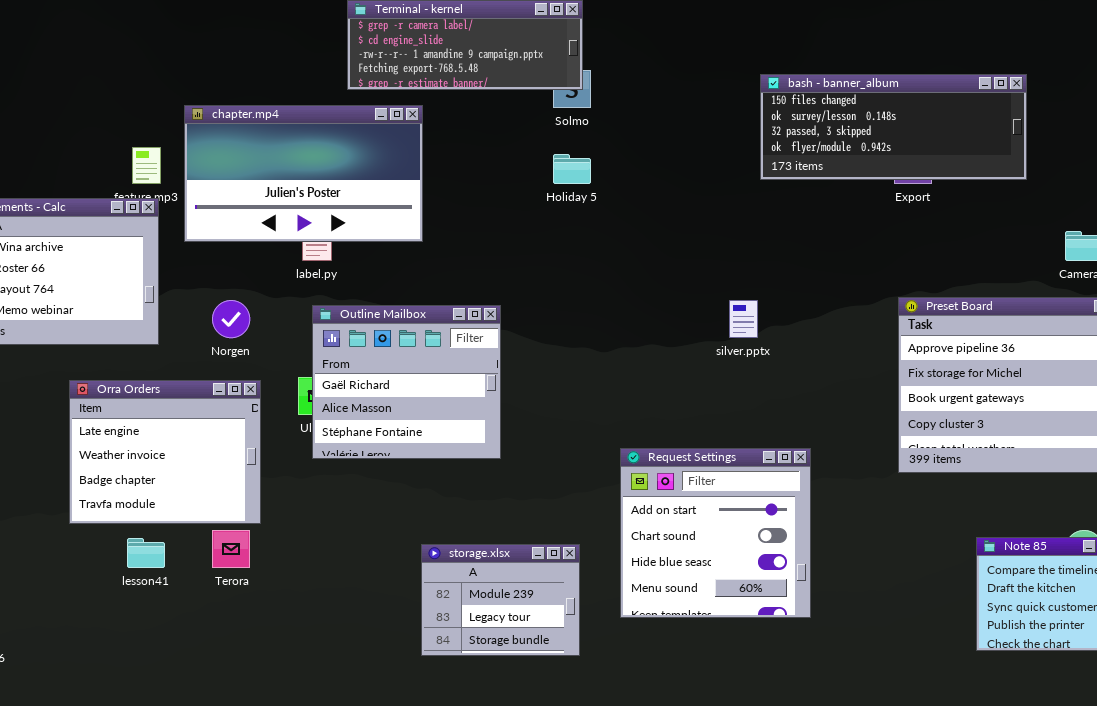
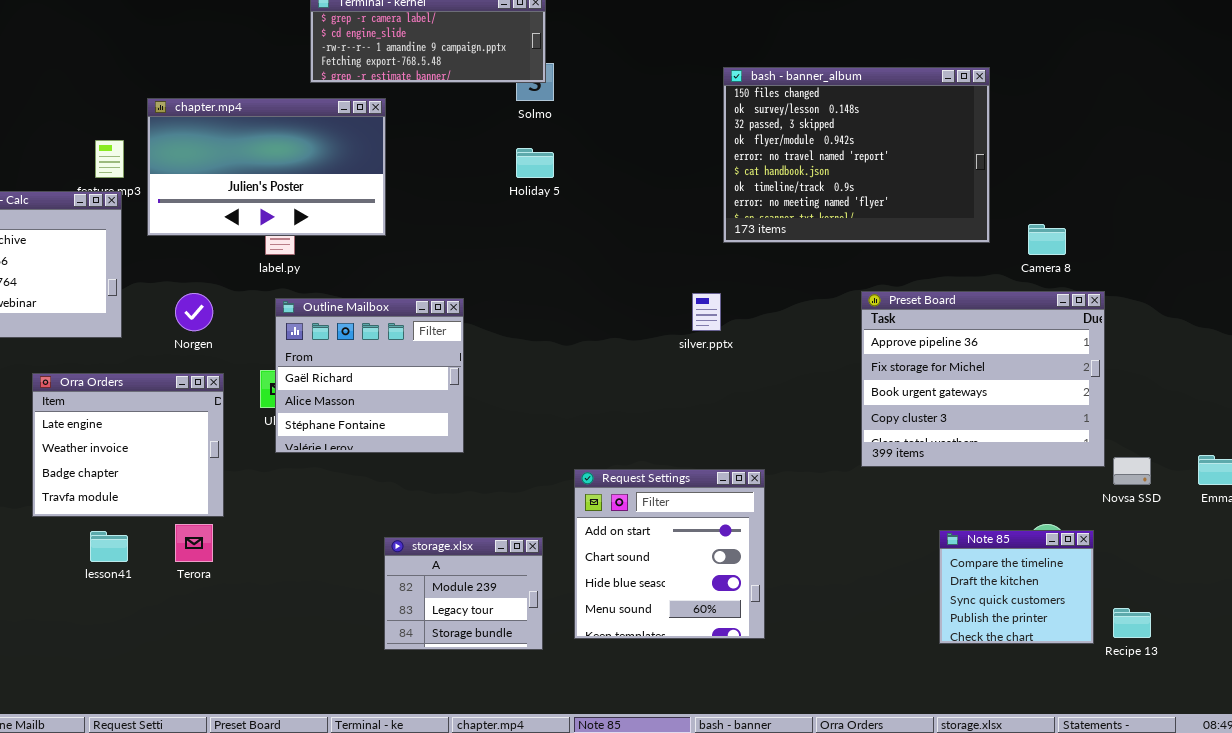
bash - banner_album: [760,74,1027,180] -> [723,67,990,243], resized
Request Settings: [620,448,811,618] -> [574,469,765,639], moved

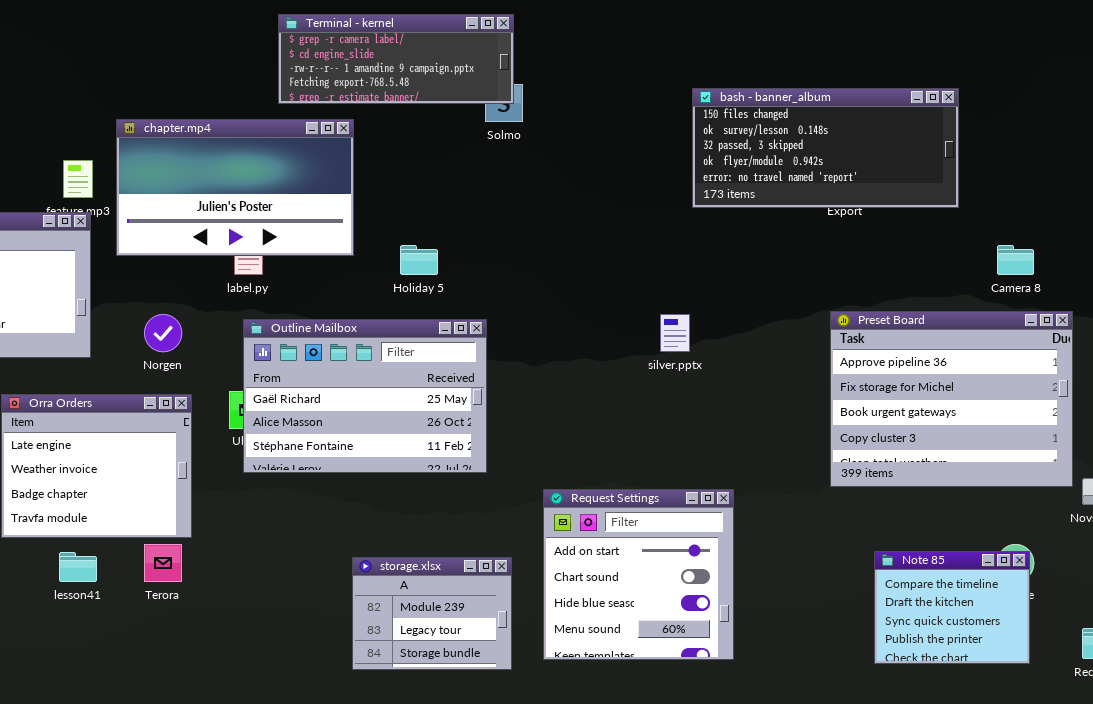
bash - banner_album: [723,67,990,243] -> [692,88,959,208], resized
Holiday 5: [516,148,554,178] -> [400,245,438,275], moved
Outline Mailbox: [275,298,464,453] -> [243,319,487,473], resized
Note 85: [939,530,1094,644] -> [874,551,1030,664], moved

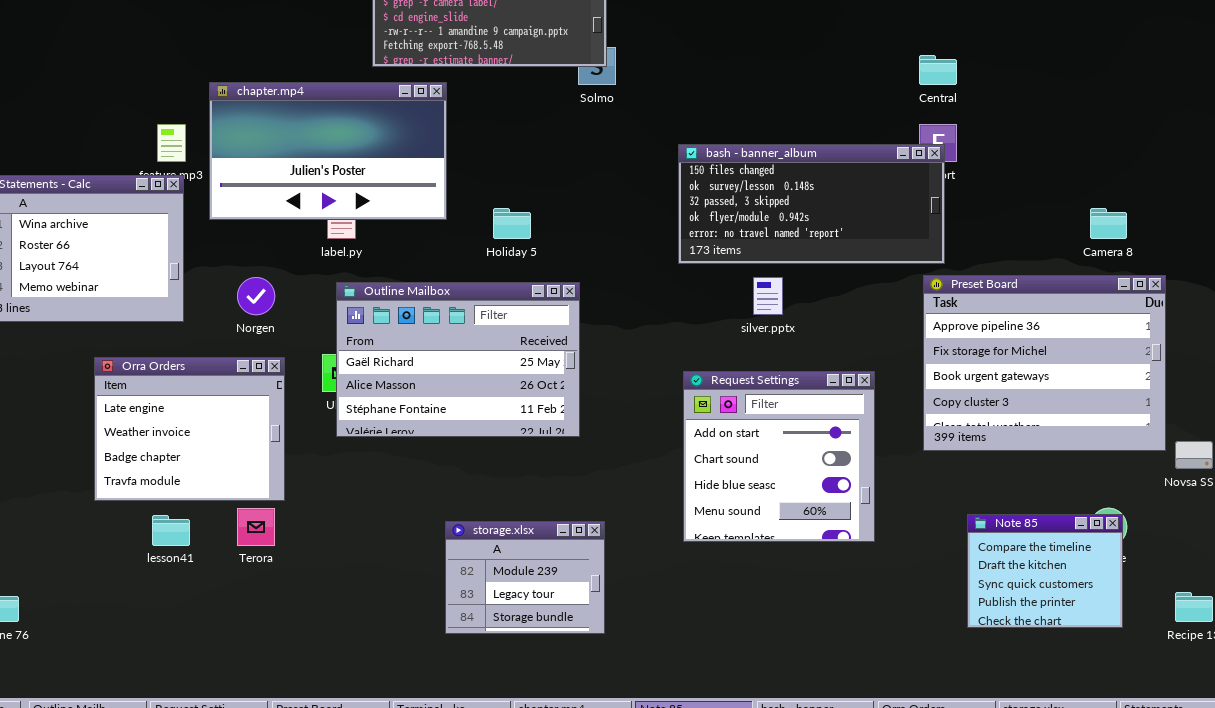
bash - banner_album: [692,88,959,208] -> [678,144,945,264], moved
Request Settings: [543,489,734,660] -> [683,371,875,542], moved

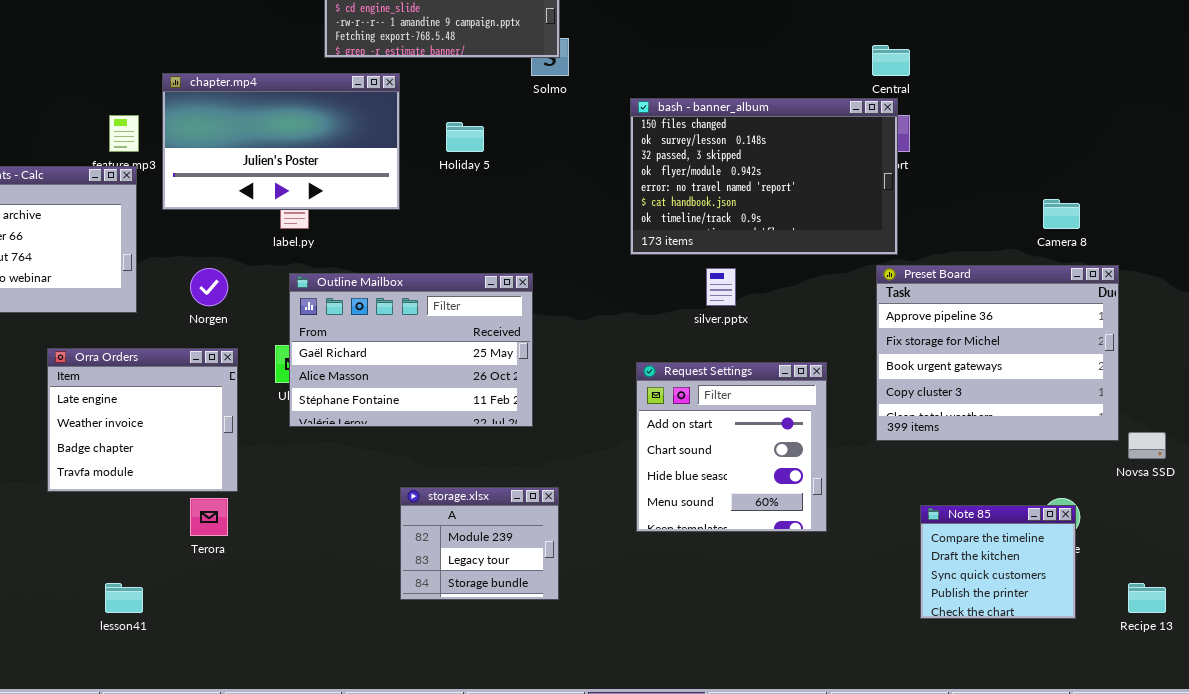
bash - banner_album: [678,144,945,264] -> [630,98,898,255], resized
Holiday 5: [493,208,531,239] -> [446,122,484,152], moved
lesson41: [152,515,190,546] -> [105,583,143,613], moved
storage.xlsx: [445,521,605,634] -> [400,487,559,600], moved

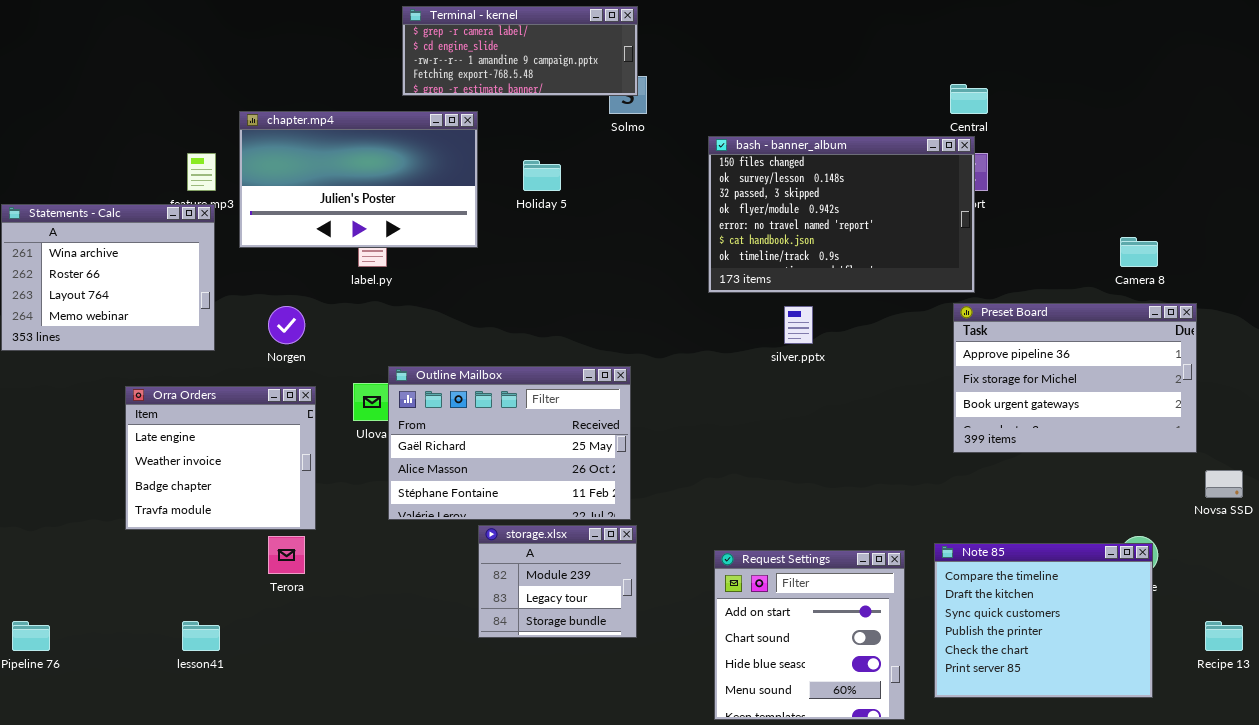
Preset Board: [876,265,1119,441] -> [953,303,1197,453], resized
Outline Mailbox: [289,273,533,427] -> [388,366,631,520], moved
Request Settings: [636,362,827,532] -> [714,550,905,720], moved
Note 85: [920,505,1076,619] -> [934,543,1153,698], resized

